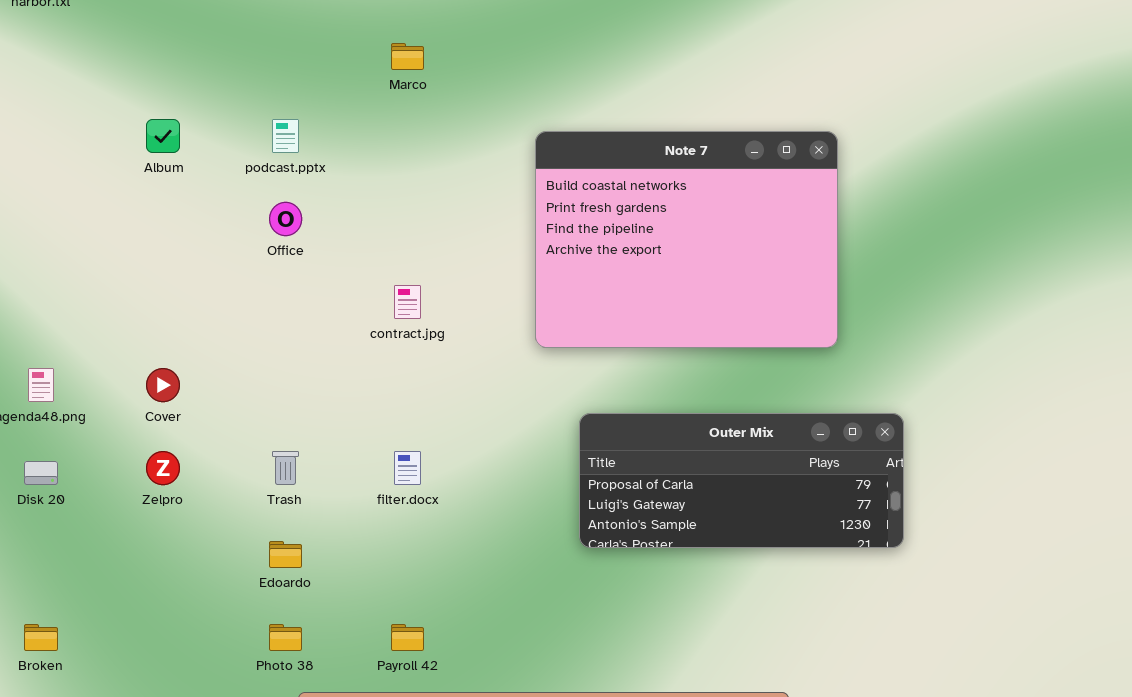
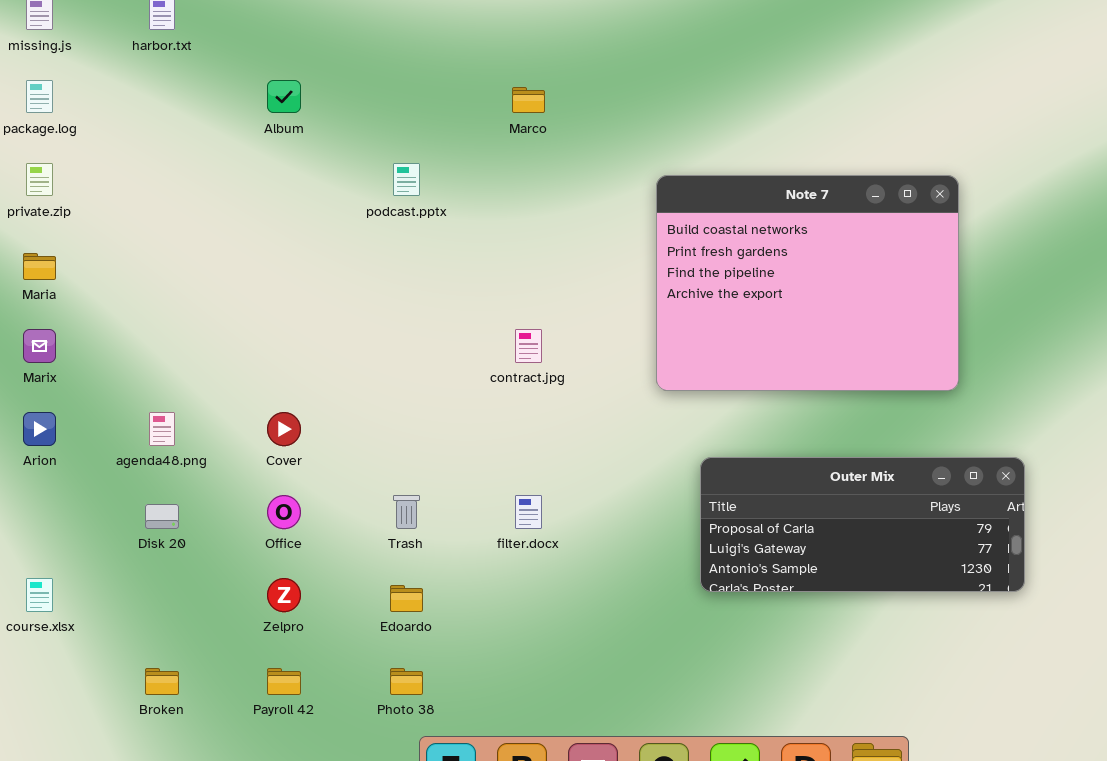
Album: [146,119,180,153] -> [267,80,301,113], moved
Office: [269,202,302,236] -> [267,495,301,529], moved
Zelpro: [146,451,180,485] -> [267,578,301,612], moved
Payroll 42: [391,624,424,651] -> [267,668,301,695], moved

